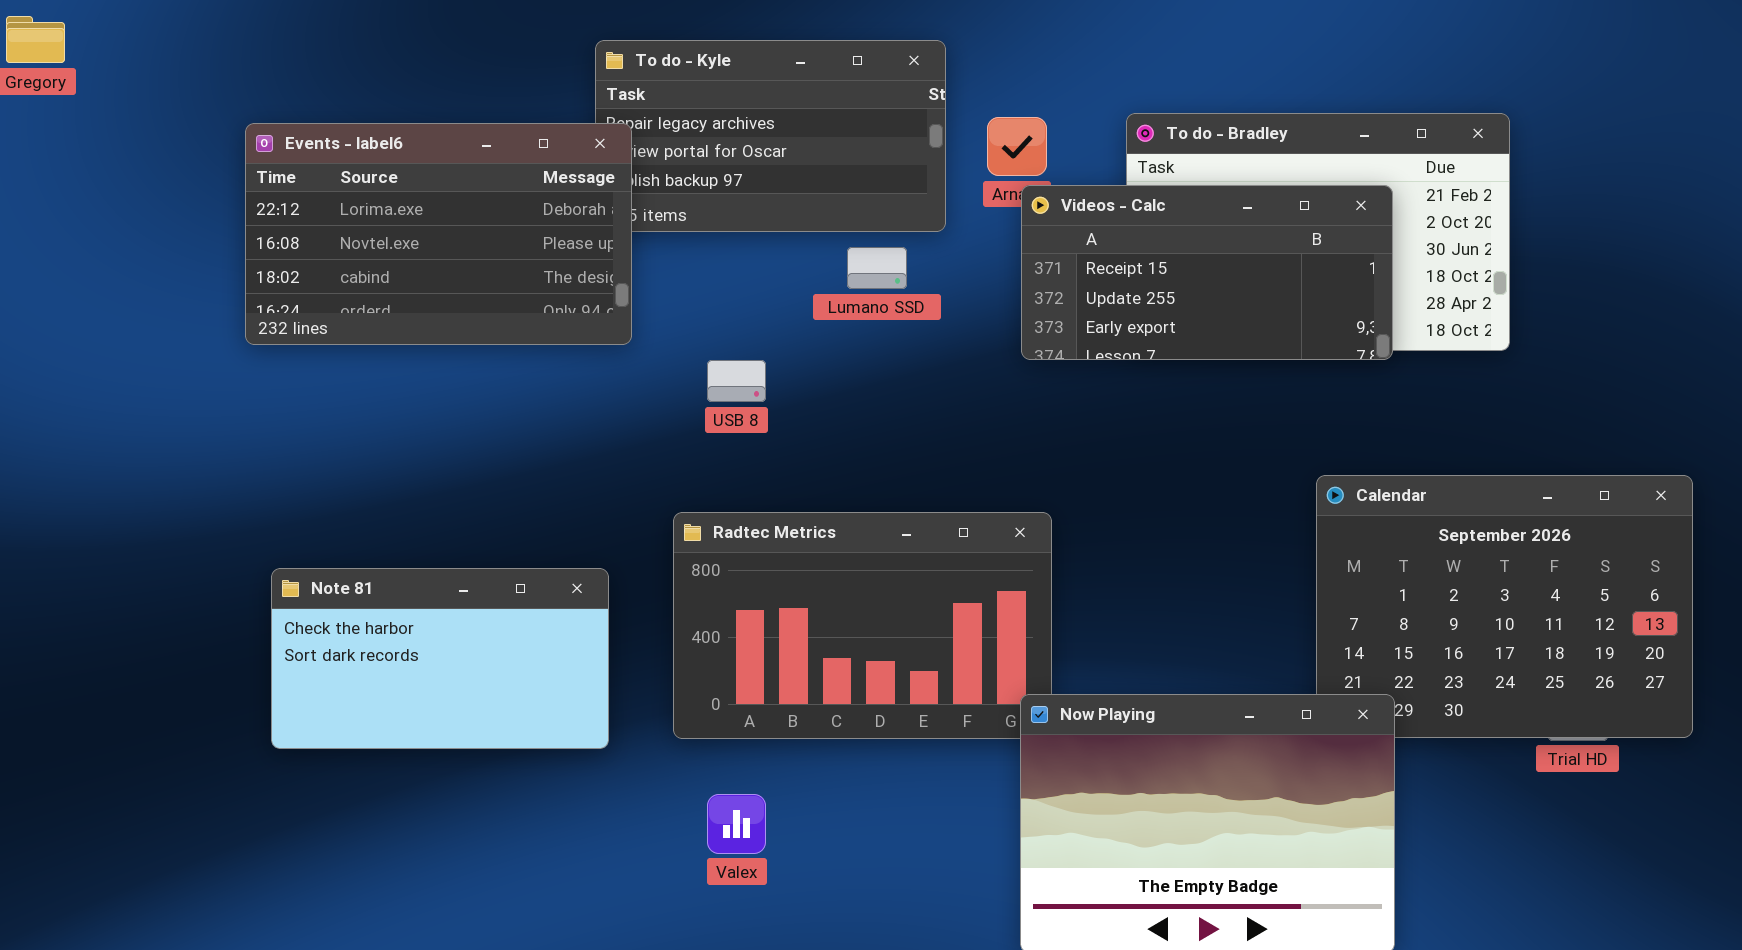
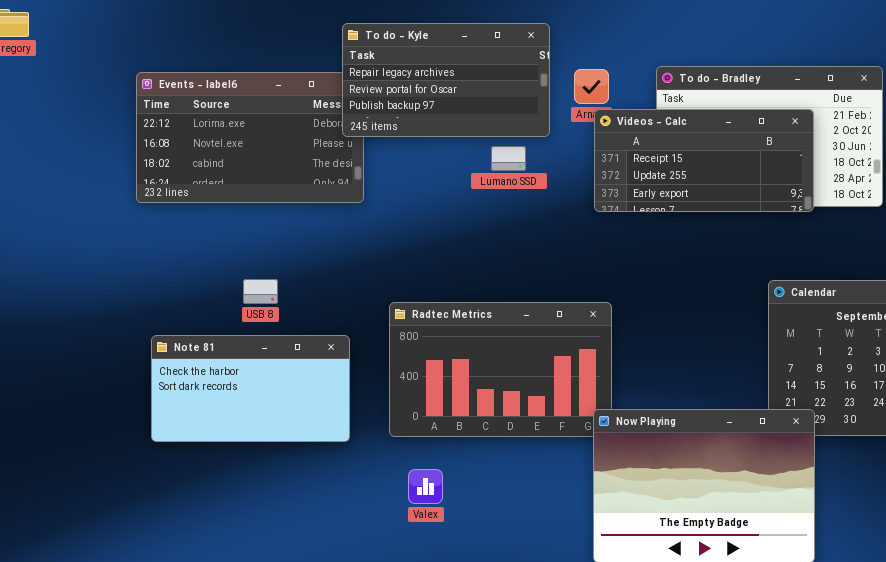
To do - Kyle: [595,40,946,232] -> [342,23,550,137], raised
USB 8: [707,360,766,402] -> [243,279,278,304], moved

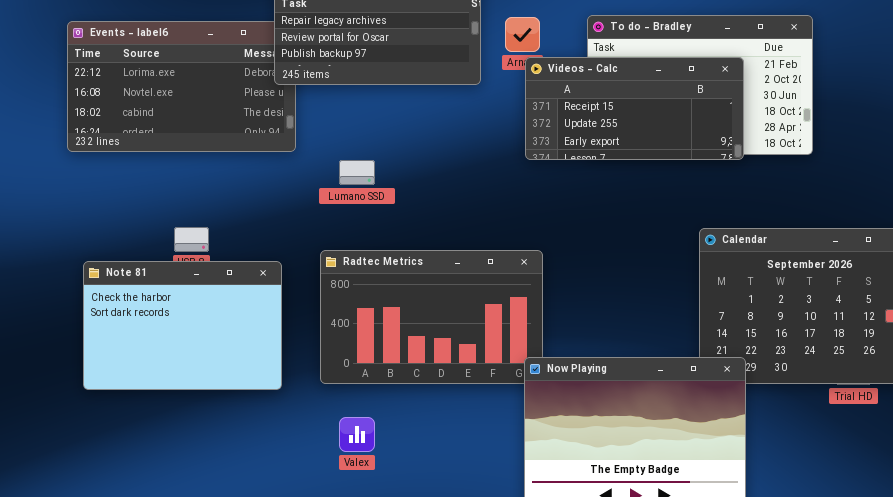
Lumano SSD: [491,146,526,171] -> [339,160,375,185], moved
Note 81: [151,335,350,442] -> [83,261,282,390], resized

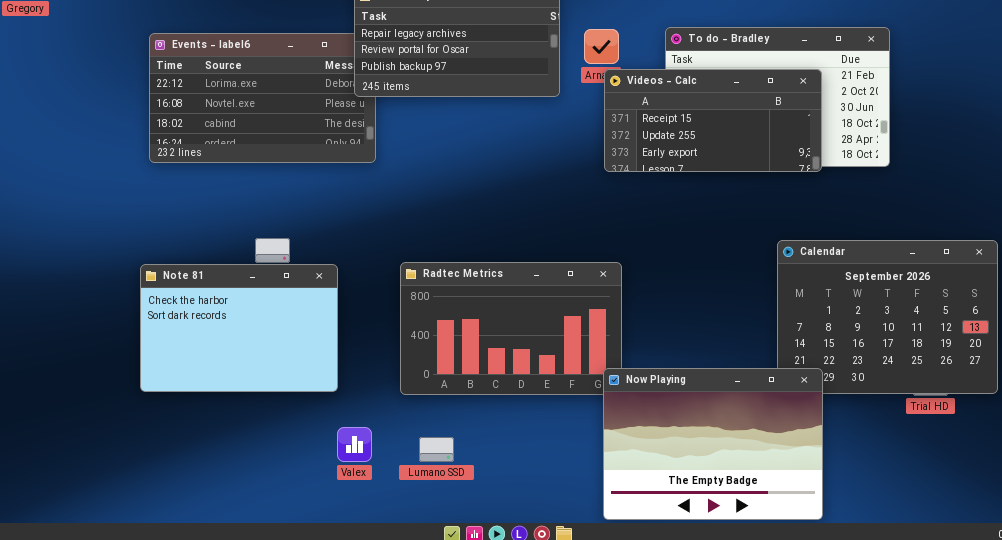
Lumano SSD: [339,160,375,185] -> [419,437,454,462], moved
Note 81: [83,261,282,390] -> [140,264,338,392], moved
Valex: [339,417,375,452] -> [337,427,372,462], moved

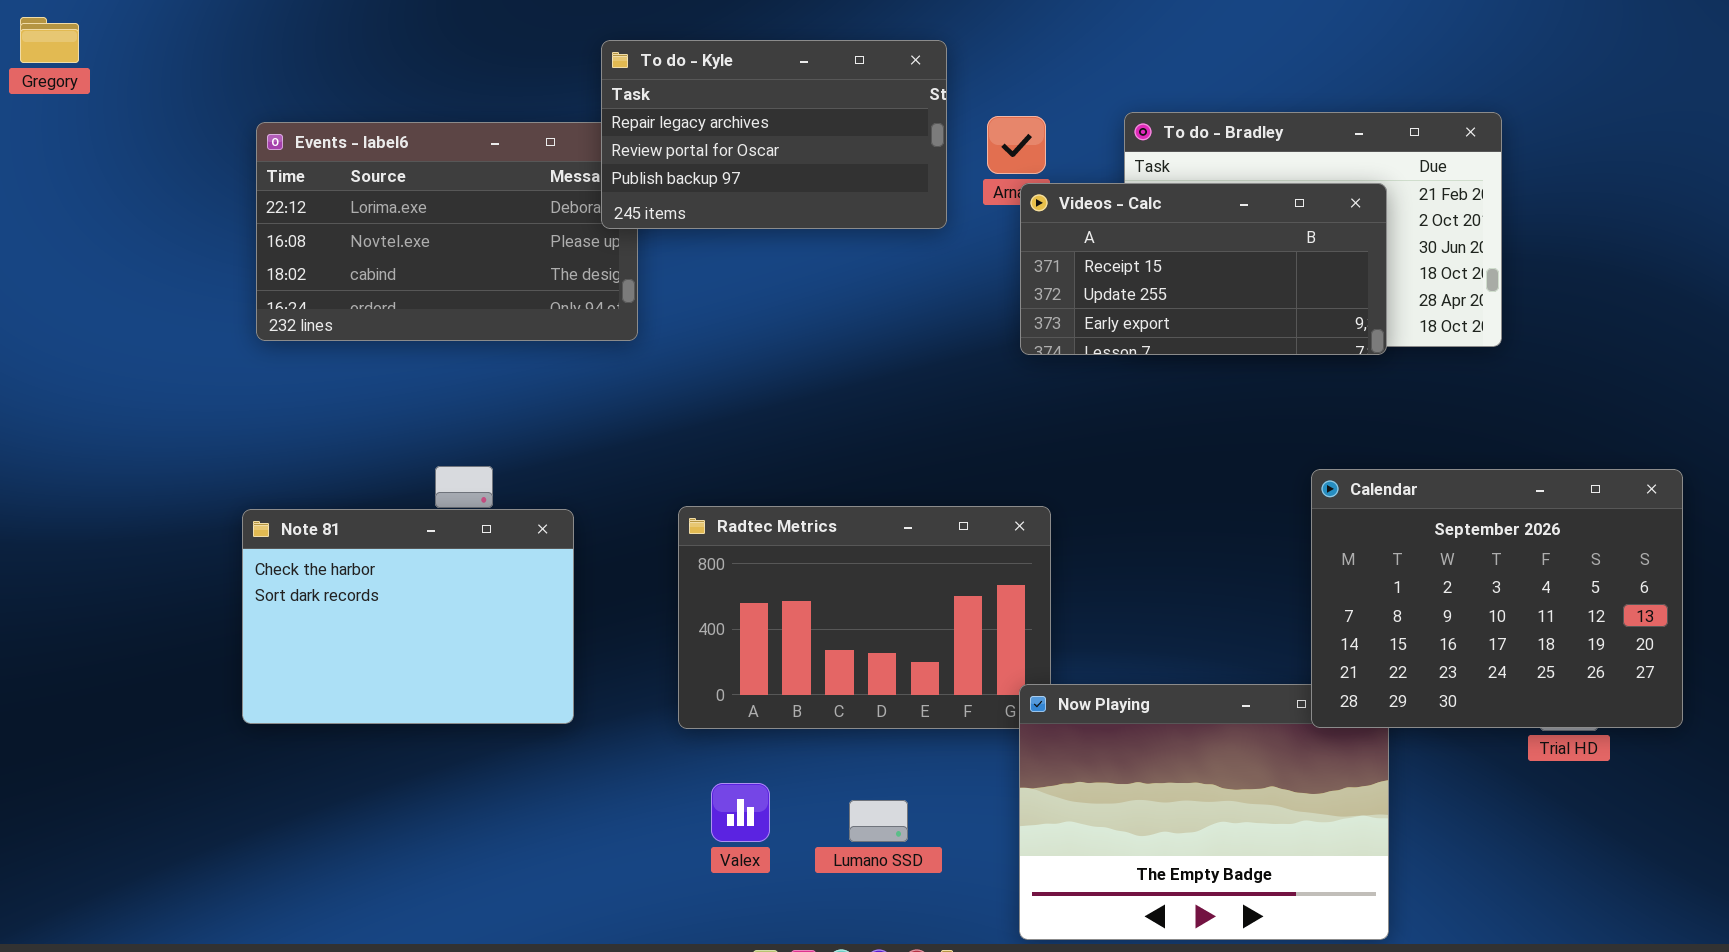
Calendar: [777,240,998,394] -> [1311,469,1683,728], raised
Valex: [337,427,372,462] -> [711,783,770,842], moved
Lumano SSD: [419,437,454,462] -> [849,800,908,842], moved

